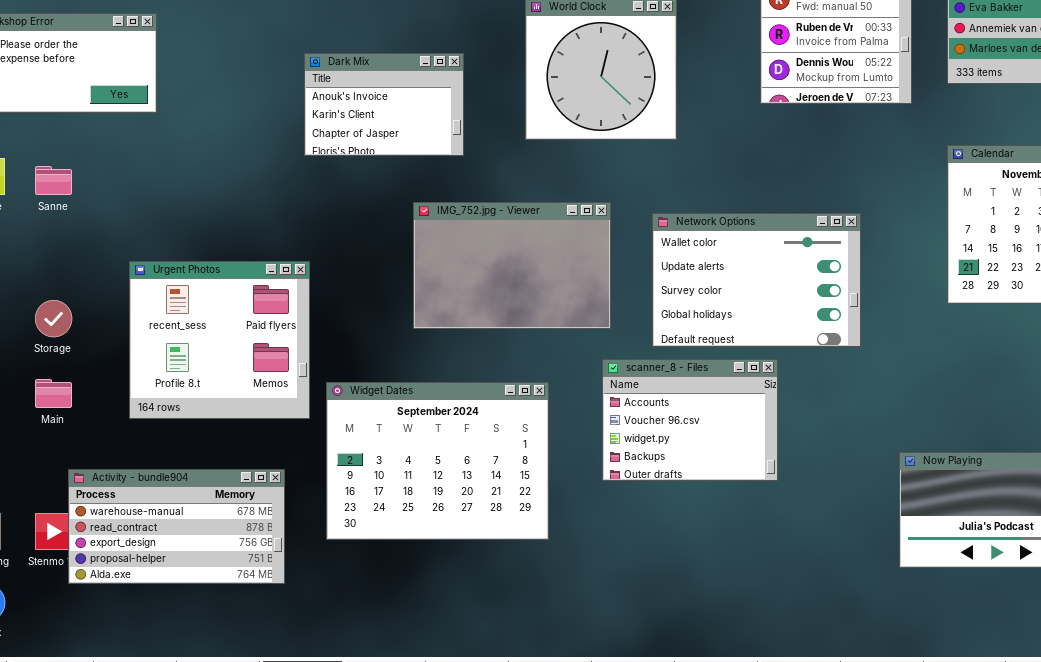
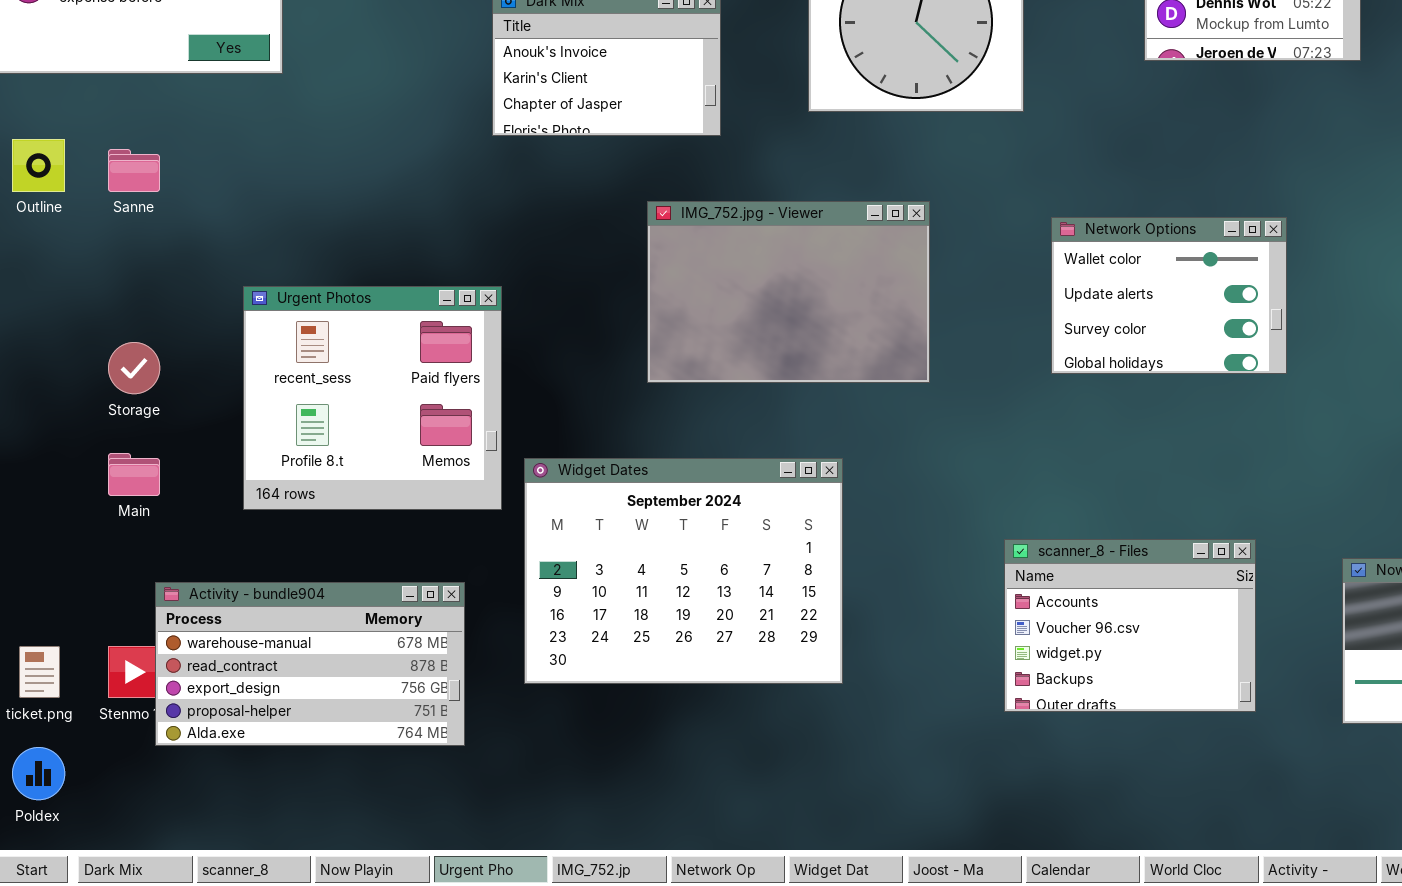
Network Options: [652,213,861,347] -> [1051,217,1287,374], resized
scanner_8 - Files: [602,359,778,481] -> [1004,539,1256,712], moved

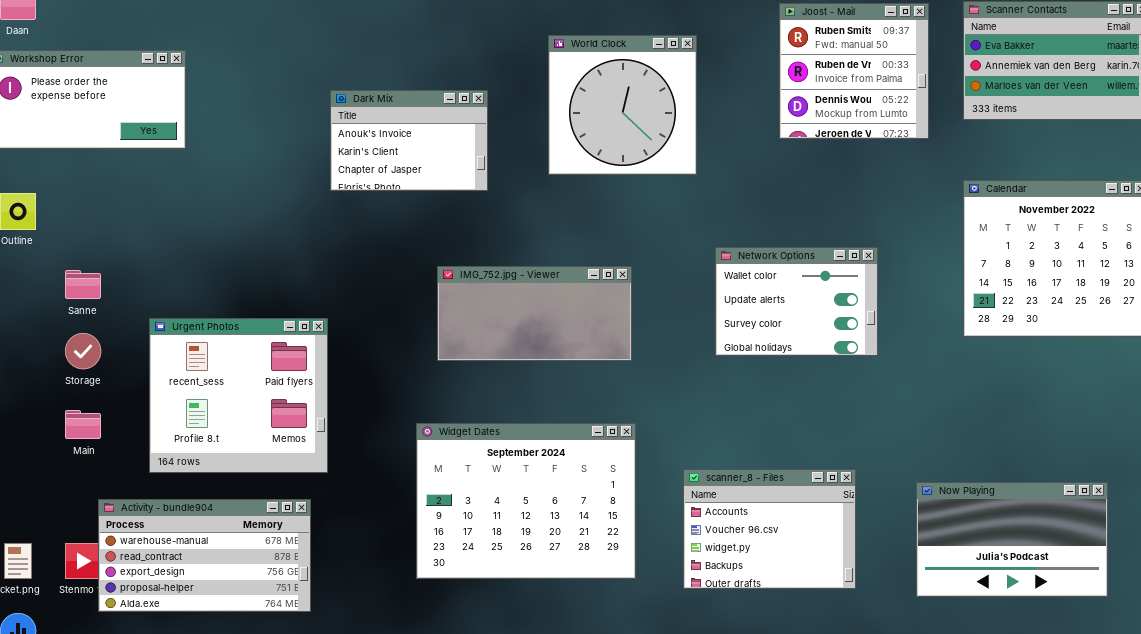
Sanne: [108,149,160,192] -> [65,270,101,299], moved
IMG_752.jpg - Viewer: [647,201,930,383] -> [437,266,632,361], resized
Urgent Photos: [243,286,502,510] -> [149,318,328,473], moved
Widget Dates: [524,458,843,684] -> [416,423,636,579], moved

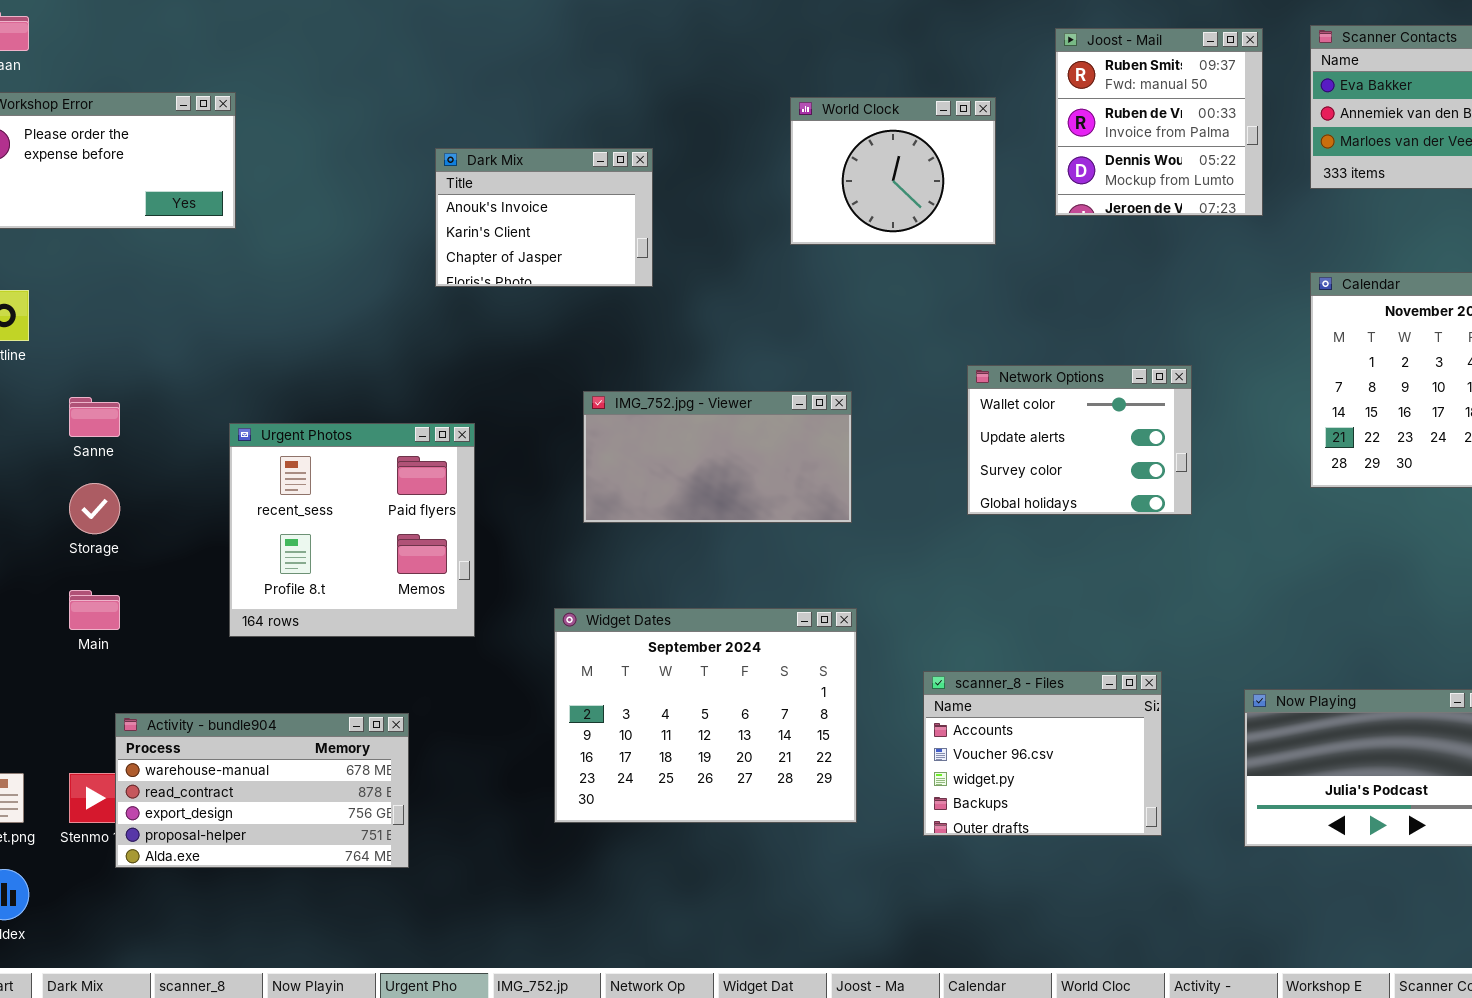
World Clock: [548,35,697,175] -> [790,97,996,245], moved, resized
Urgent Photos: [149,318,328,473] -> [229,423,475,637], moved

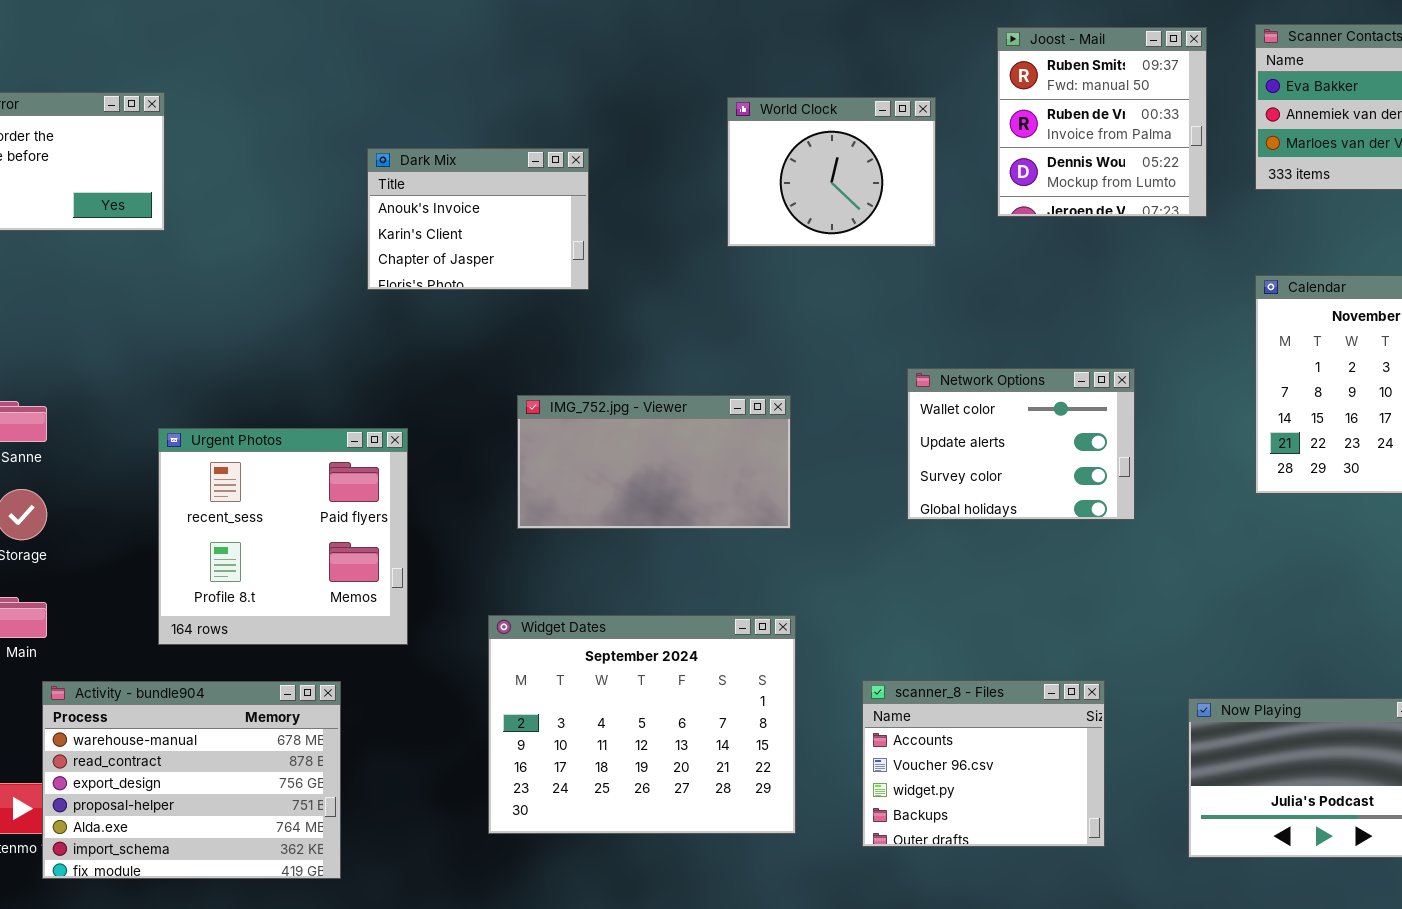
Activity - bundle904: [115,713,409,868] -> [42,681,341,879], resized

